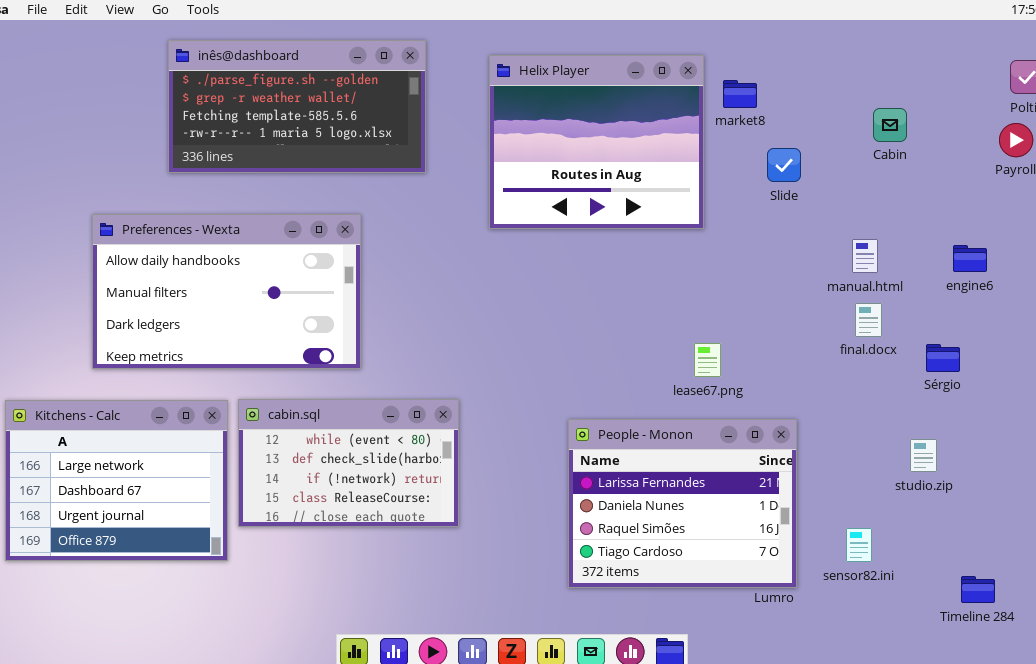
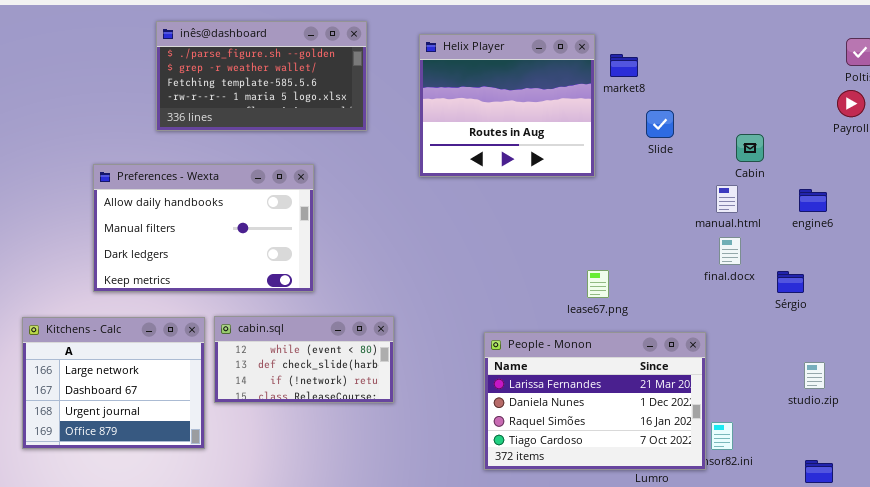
Cabin: [873,108,907,142] -> [736,134,764,162], moved
cabin.sql: [238,399,459,527] -> [214,316,394,403], resized
People - Monon: [568,419,797,588] -> [484,332,706,470], resized
studio.zip: [910,439,937,472] -> [804,362,825,389], moved

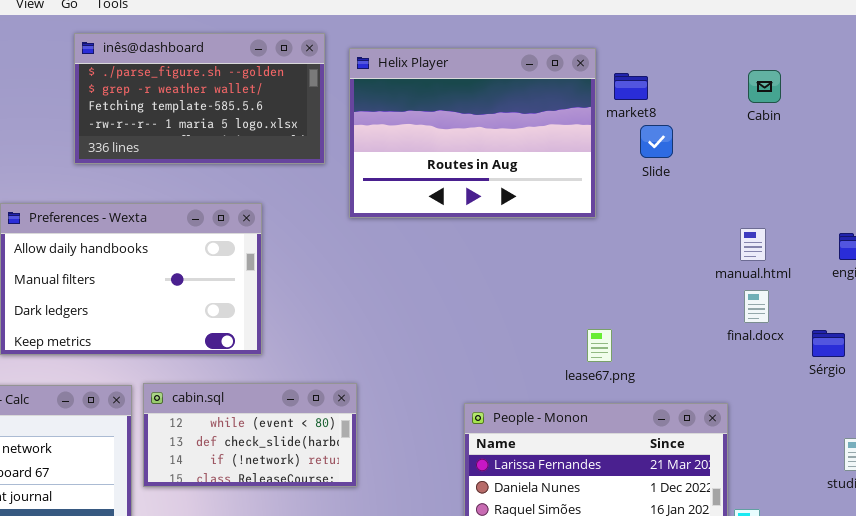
Helix Player: [419,34,595,177] -> [349,48,596,218], resized
Slide: [646,110,674,138] -> [640,125,673,158], moved
Cabin: [736,134,764,162] -> [748,70,781,103], moved

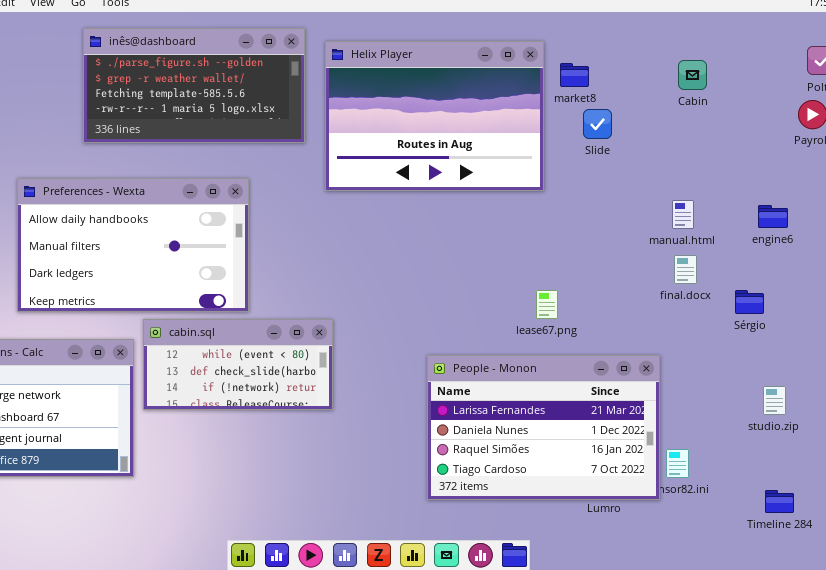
cabin.sql: [143,383,357,487] -> [143,319,333,410], moved

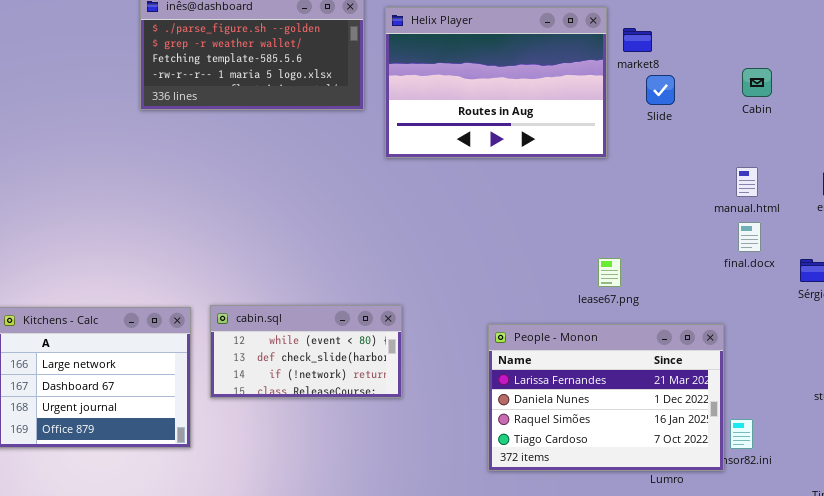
Cabin: [678,60,707,90] -> [742,68,772,97], moved
Preferences - Wexta: [17,178,249,312] -> none, closed
cabin.sql: [143,319,333,410] -> [210,305,402,398], moved

